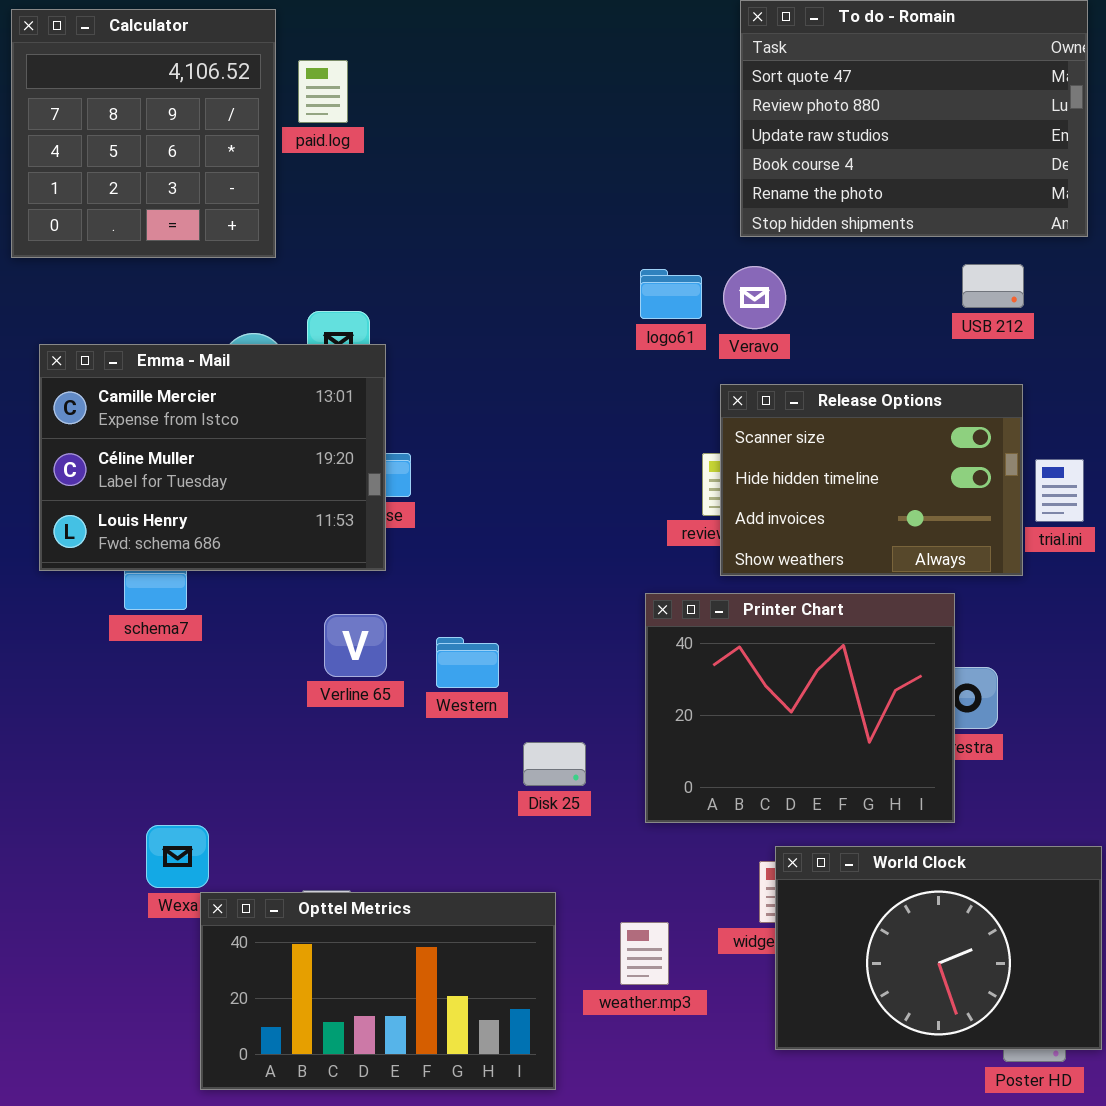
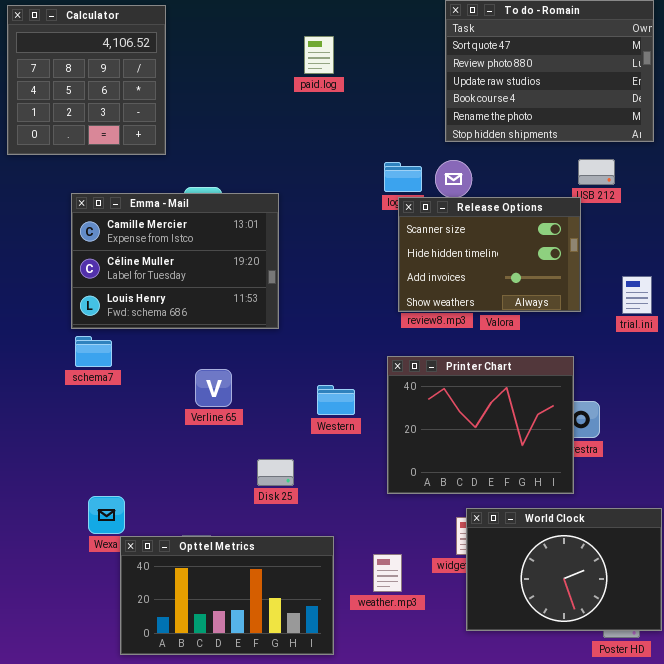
paid.log: [298,60,348,123] -> [304,36,334,74], moved
Emma - Mail: [39,344,386,571] -> [71,193,279,329], moved
Release Options: [720,384,1023,576] -> [398,197,581,312], moved
Western: [436,637,499,688] -> [317,385,355,415], moved
Disk 25: [523,742,586,786] -> [257,459,294,486], moved

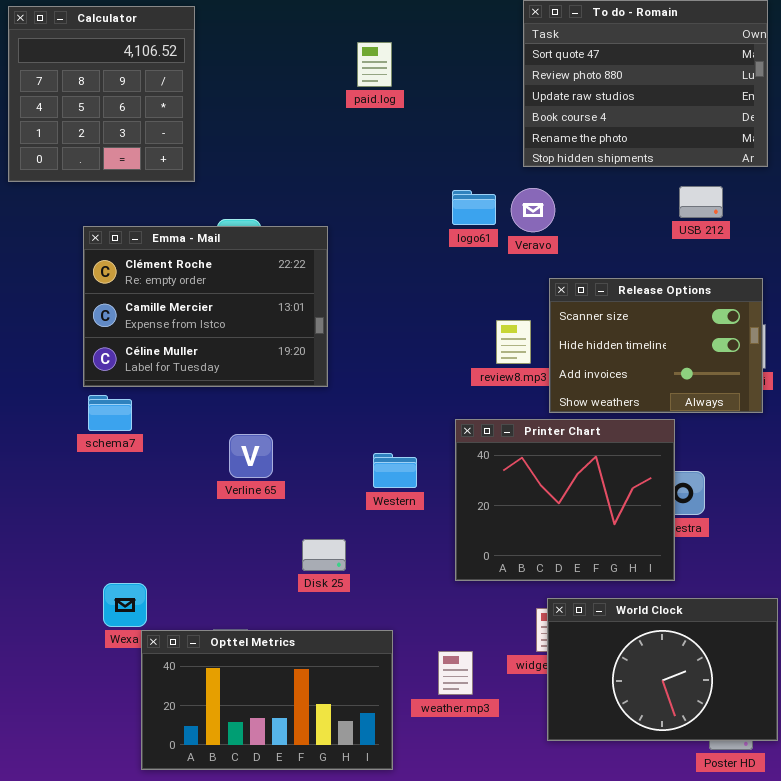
Emma - Mail: [71,193,279,329] -> [83,226,328,387], scrolled up 1 row
Release Options: [398,197,581,312] -> [549,278,763,413], moved

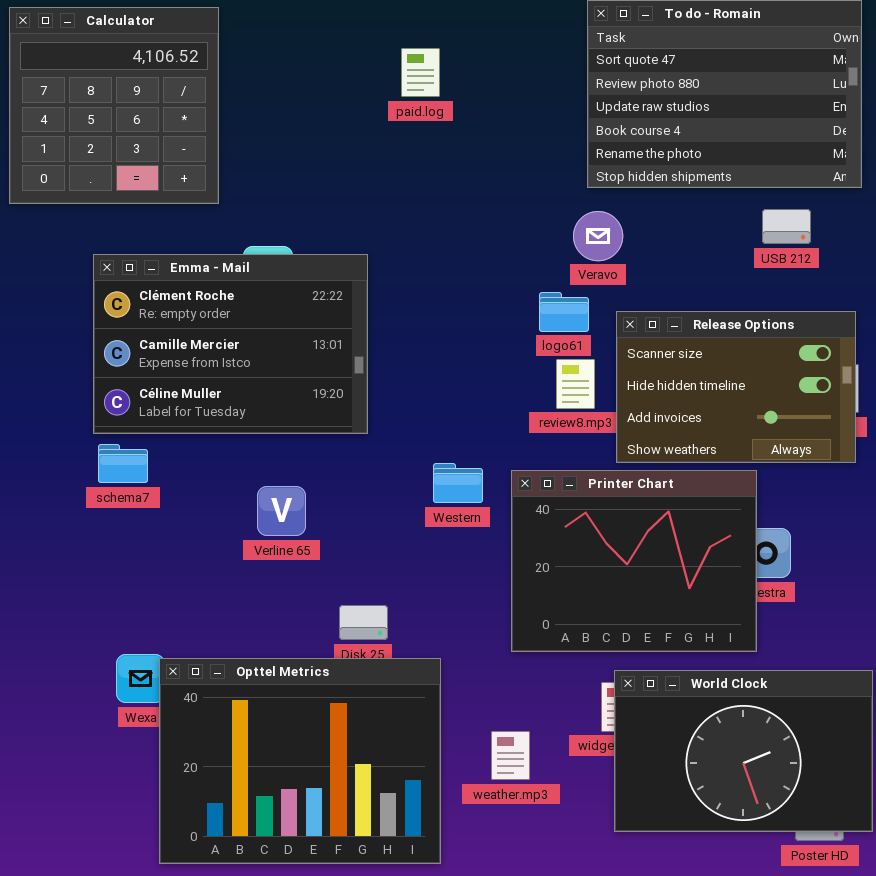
logo61: [452,190,496,225] -> [539,292,589,332], moved
Western: [373,453,417,488] -> [433,463,483,503], moved
Opttel Metrics: [141,630,393,770] -> [159,658,441,864], resized

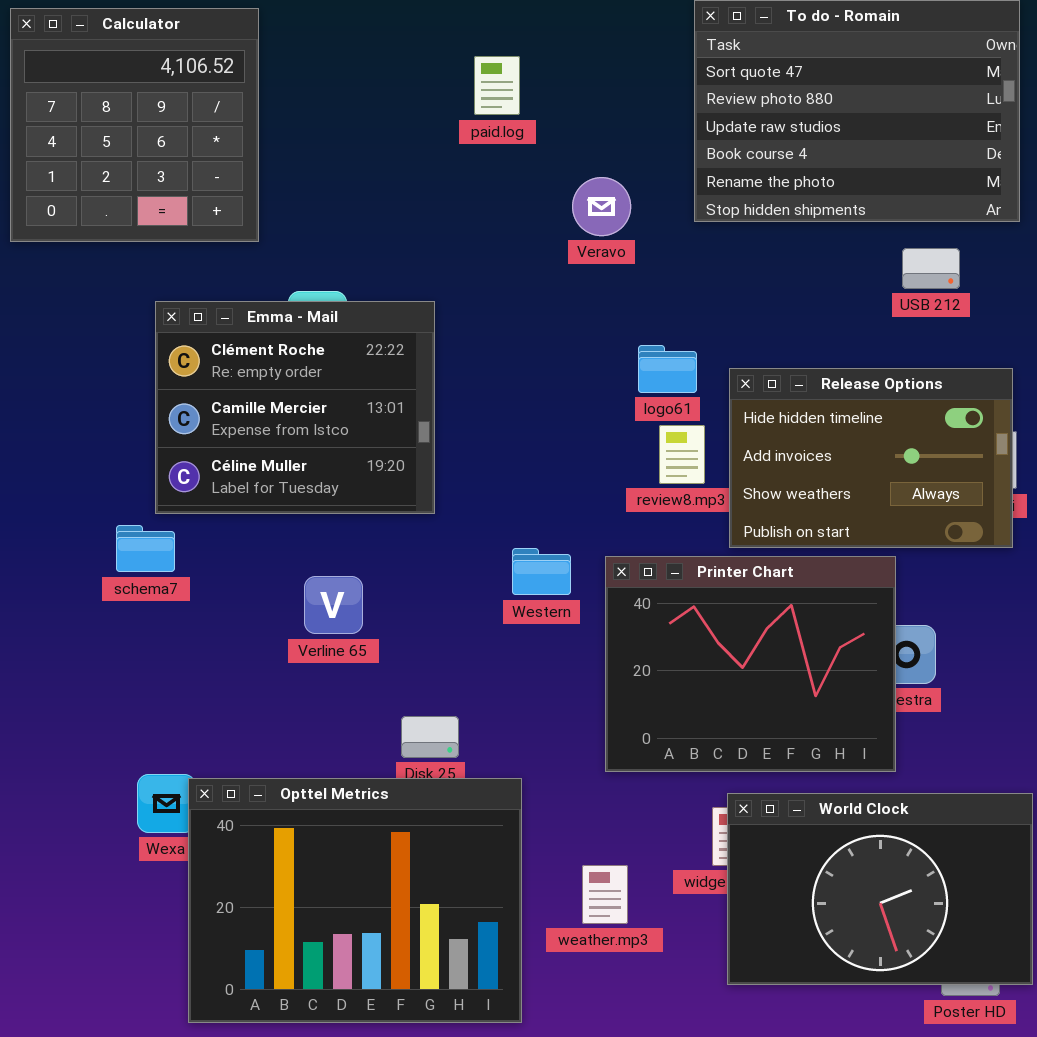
Veravo: [573,211,623,261] -> [572,177,631,236], moved
Emma - Mail: [93,254,368,434] -> [155,301,435,514], resized
Release Options: [616,311,856,463] -> [729,368,1013,548], scrolled down 1 row

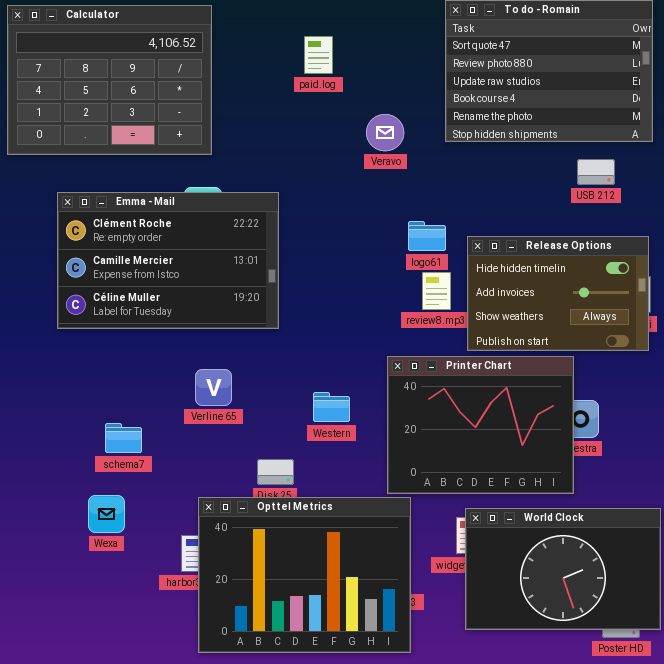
Calculator: [10,8,259,242] -> [7,5,212,155], resized
Emma - Mail: [155,301,435,514] -> [57,192,279,329], resized
schema7: [116,525,175,572] -> [105,423,142,453], moved
Western: [512,548,571,595] -> [313,392,350,422], moved
Opttel Metrics: [188,778,522,1023] -> [198,497,411,653], moved

